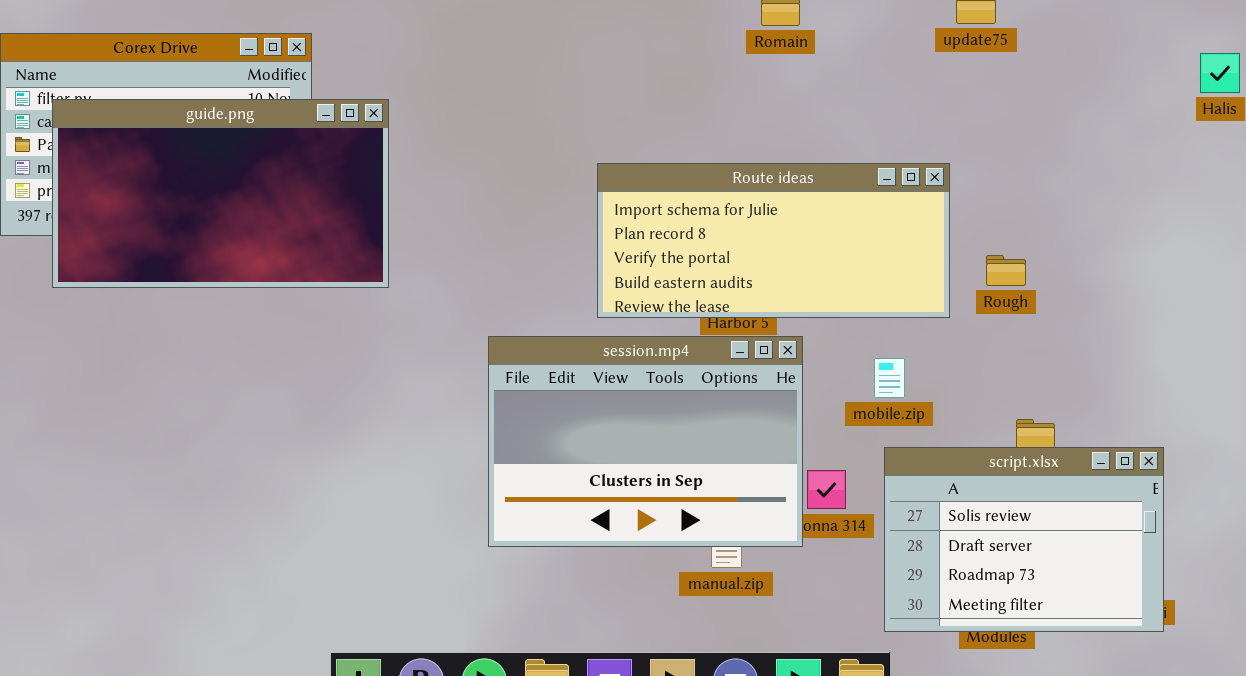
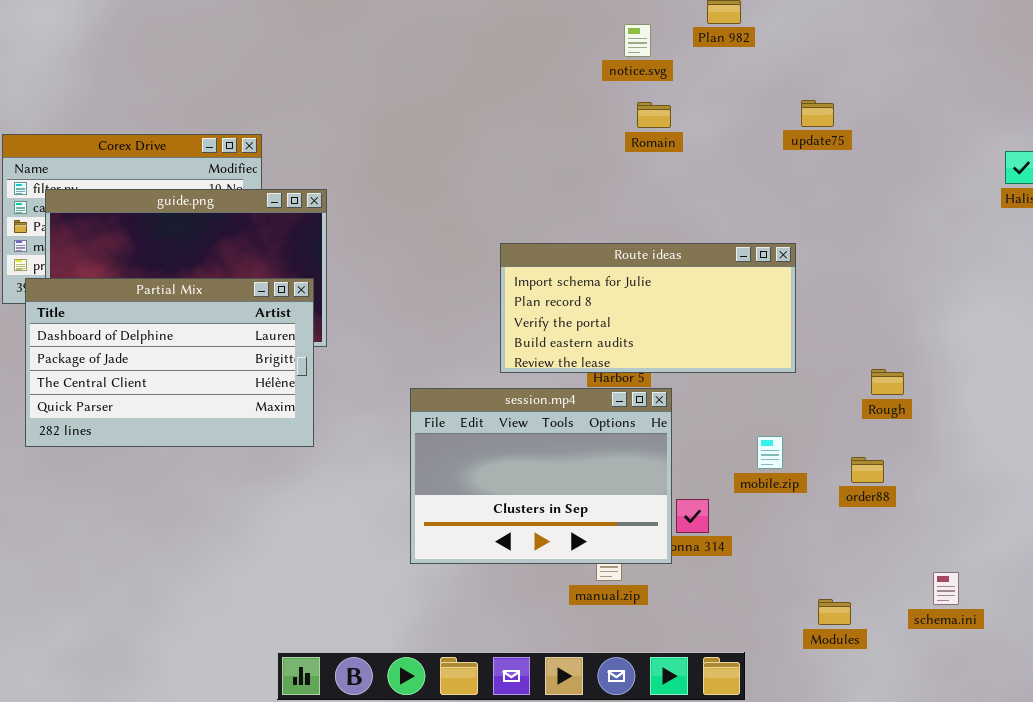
Partial Mix: none -> [25,278,314,447], opened
Rough: [986,255,1026,286] -> [871,369,904,395], moved
mobile.zip: [874,358,905,398] -> [757,436,783,469], moved
script.xlsx: [884,447,1164,632] -> none, closed

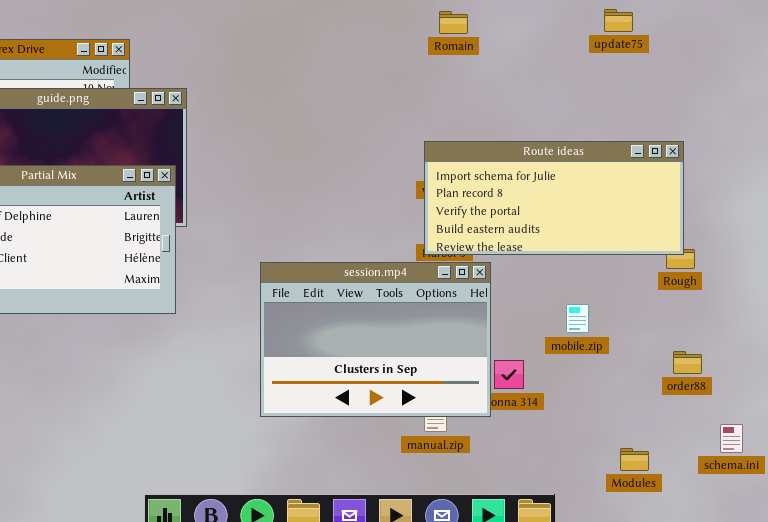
Romain: [637,102,671,128] -> [439,11,468,34], moved
Route ideas: [500,243,796,373] -> [424,141,684,255], moved
order88: [851,457,884,483] -> [673,351,702,374], moved

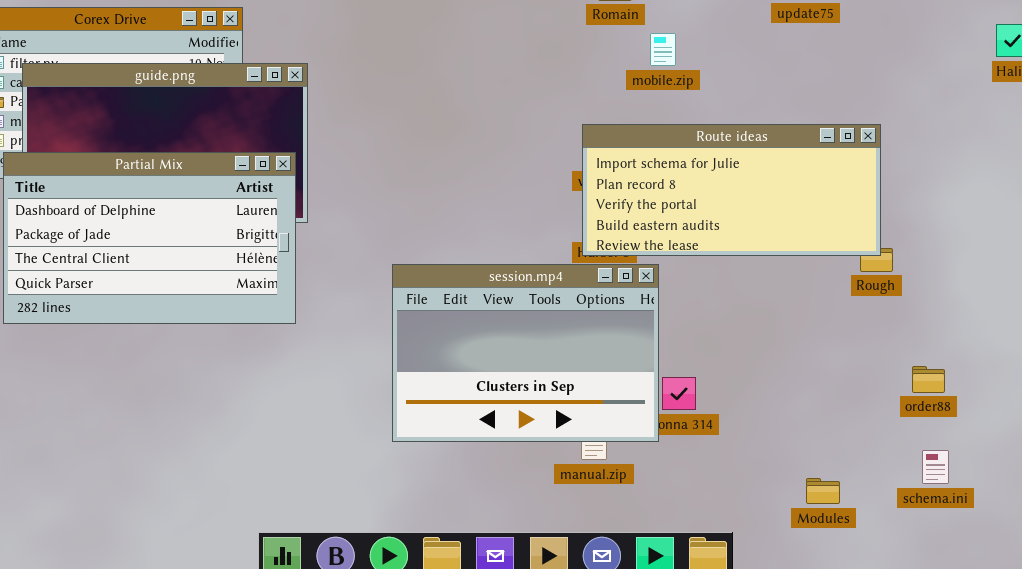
mobile.zip: [566,304,589,333] -> [650,33,676,66], moved
order88: [673,351,702,374] -> [912,366,945,393], moved

